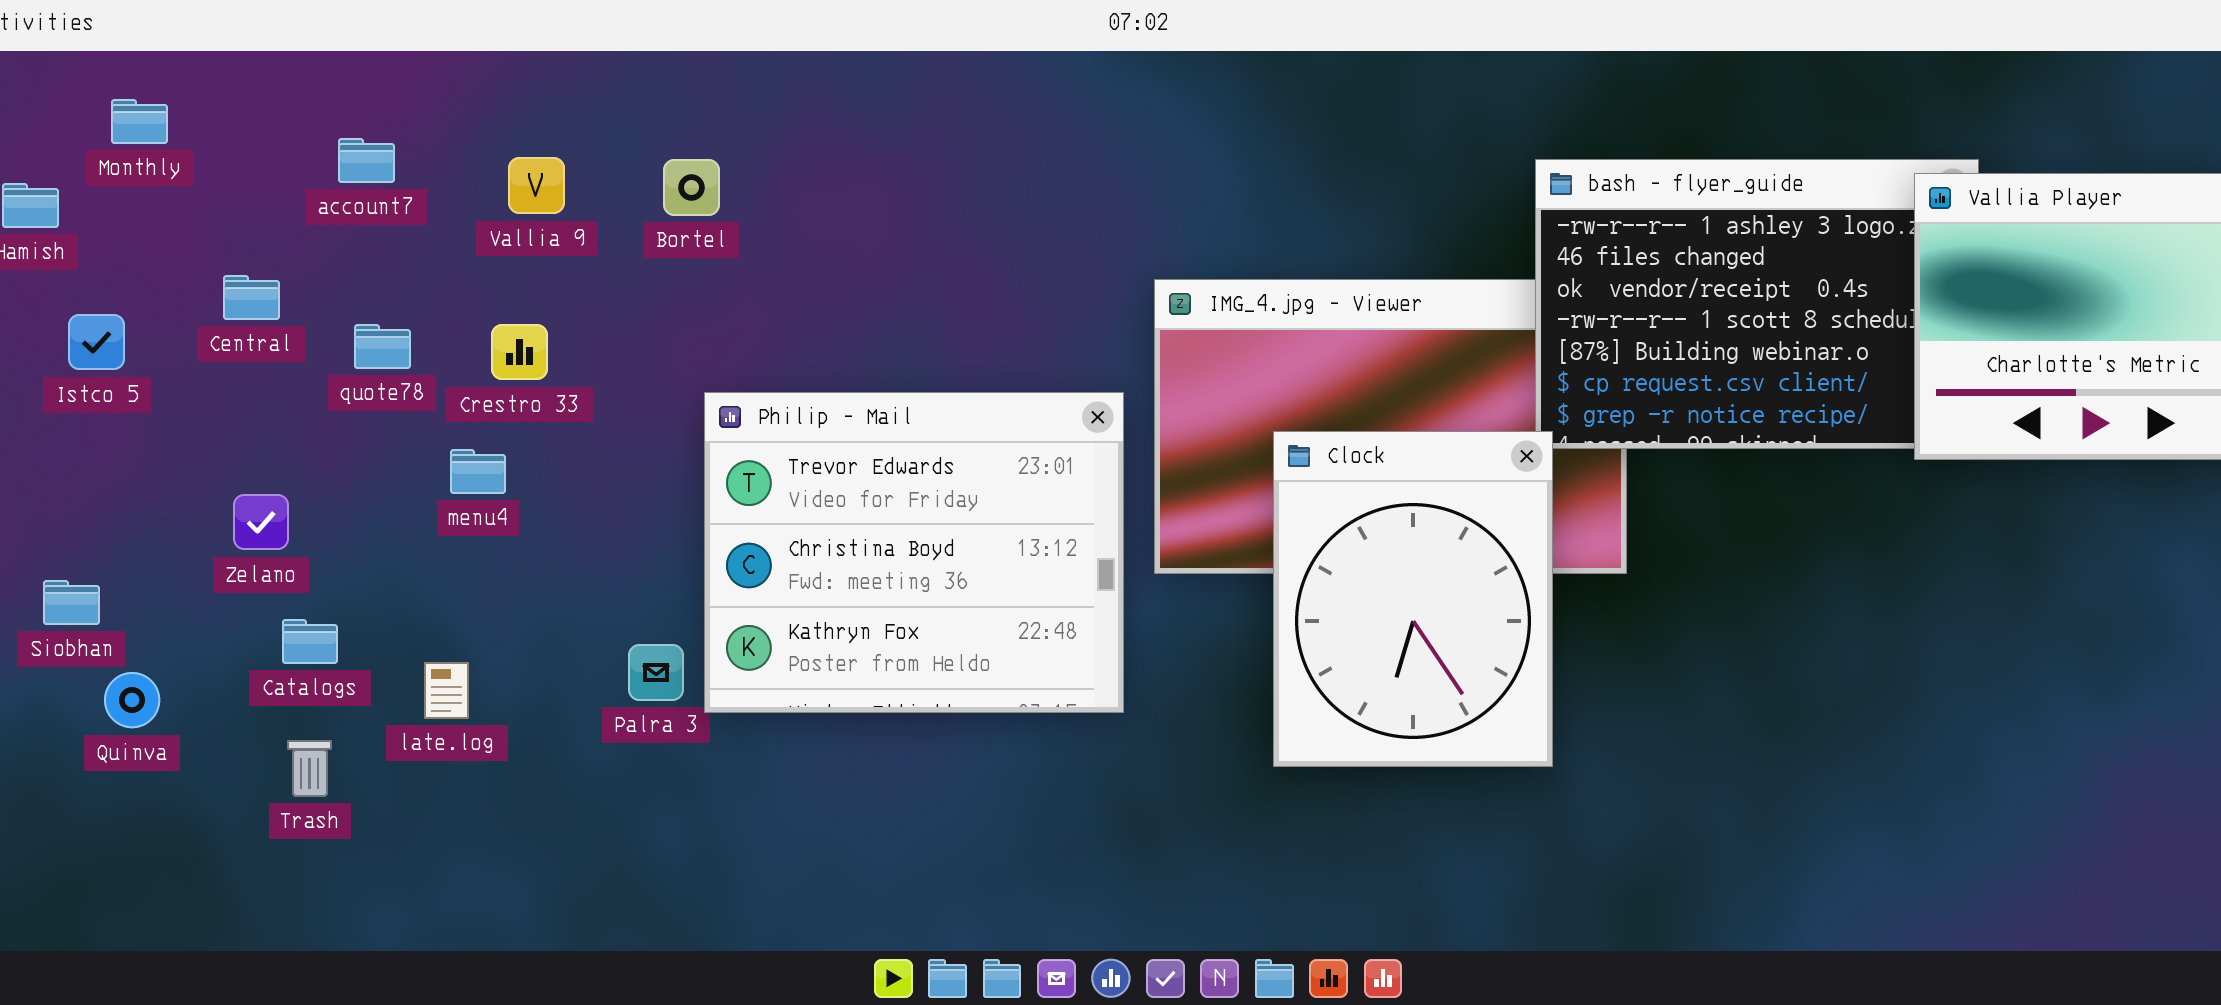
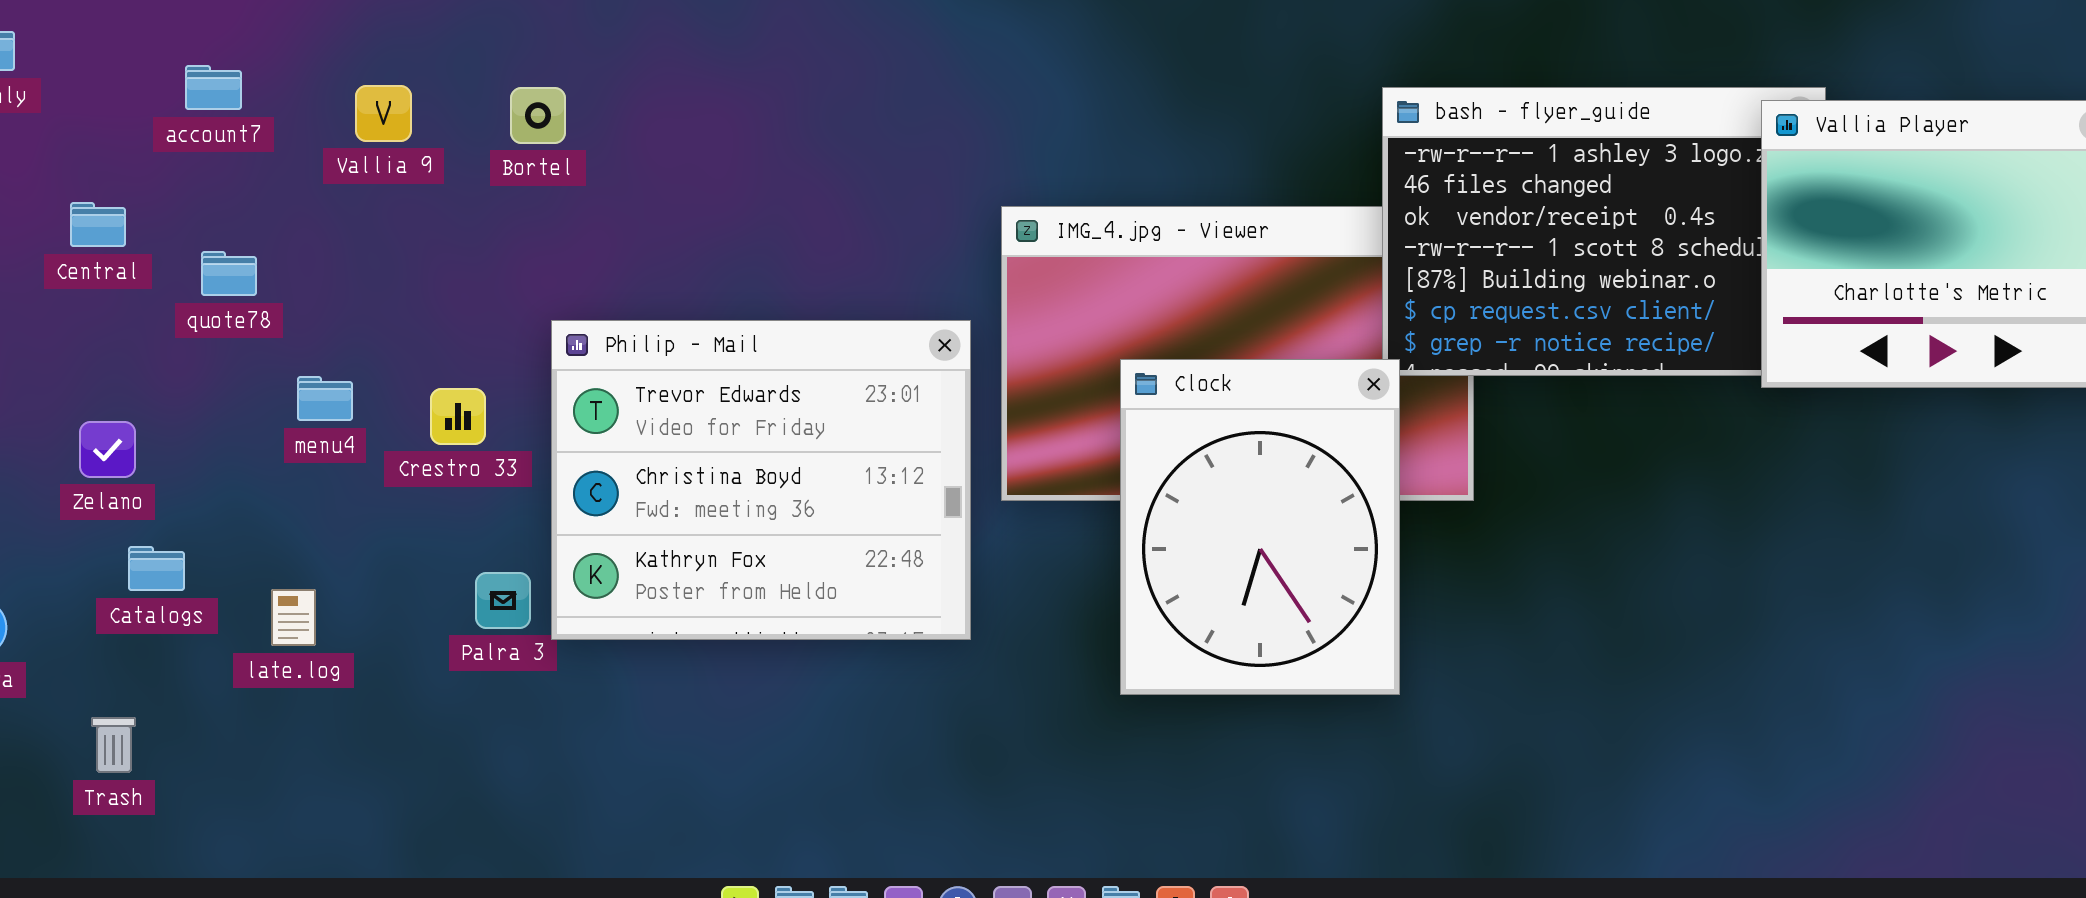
Crestro 33: [491,324,548,380] -> [430,388,486,445], moved
Trash: [287,740,332,797] -> [91,717,136,773], moved

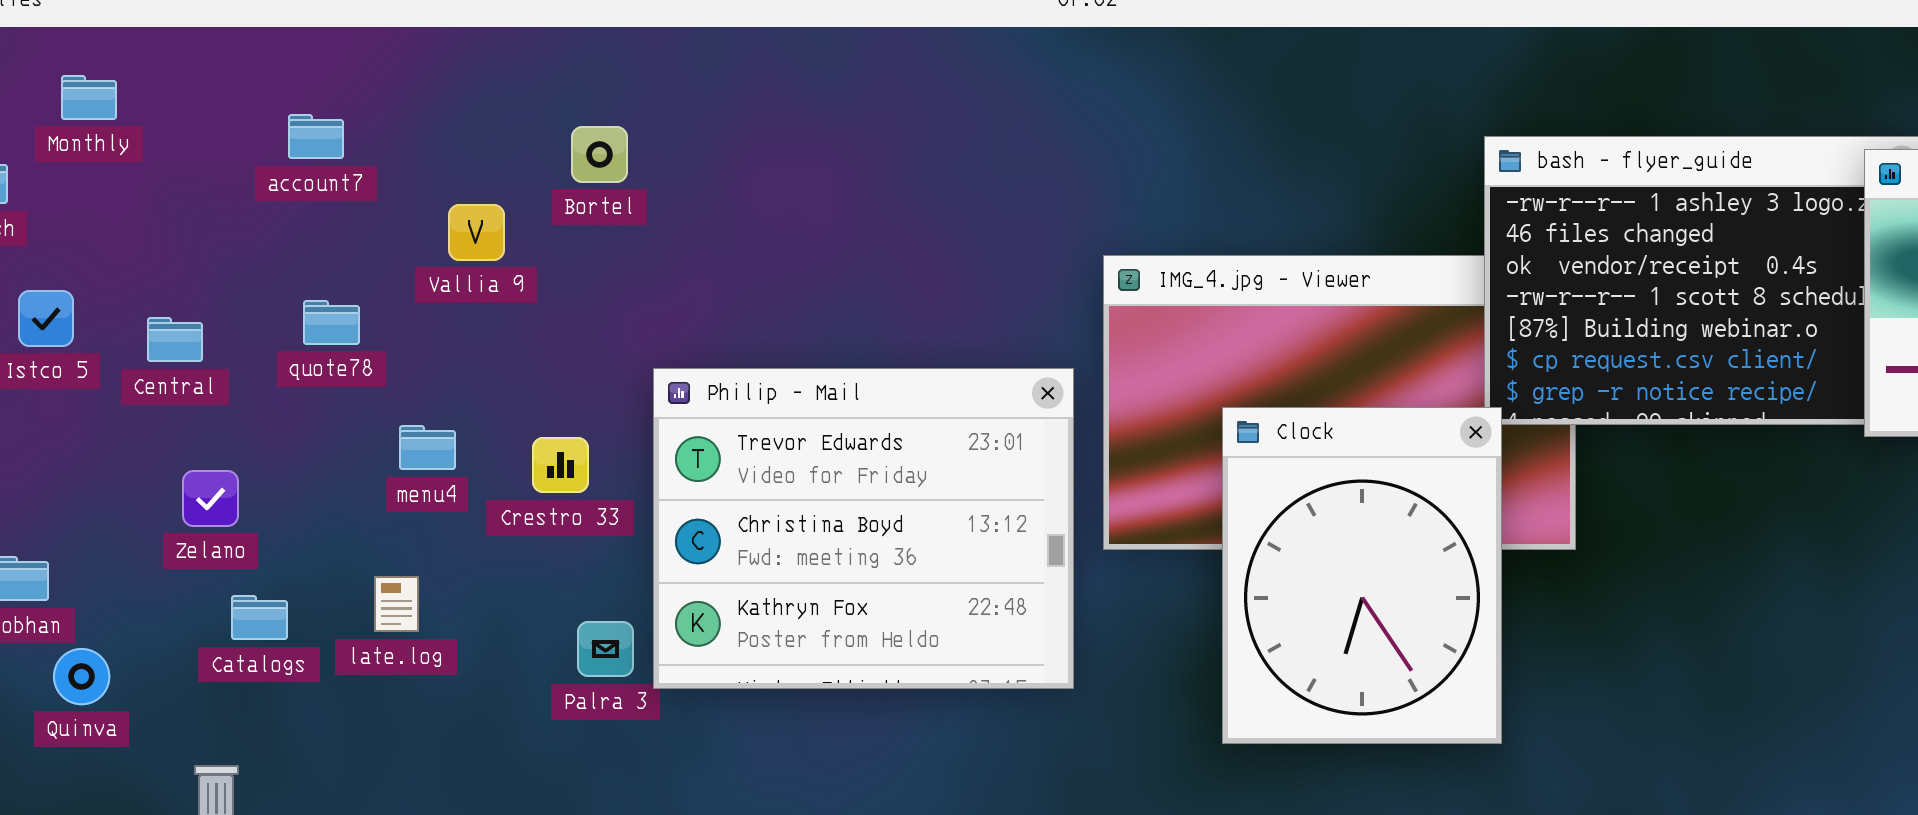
Vallia 9: [355,85,412,142] -> [448,204,505,261], moved
Bortel: [510,87,566,144] -> [571,126,628,183], moved
Central: [70,202,126,247] -> [147,317,203,362], moved
late.log: [271,589,316,646] -> [374,576,419,632], moved

